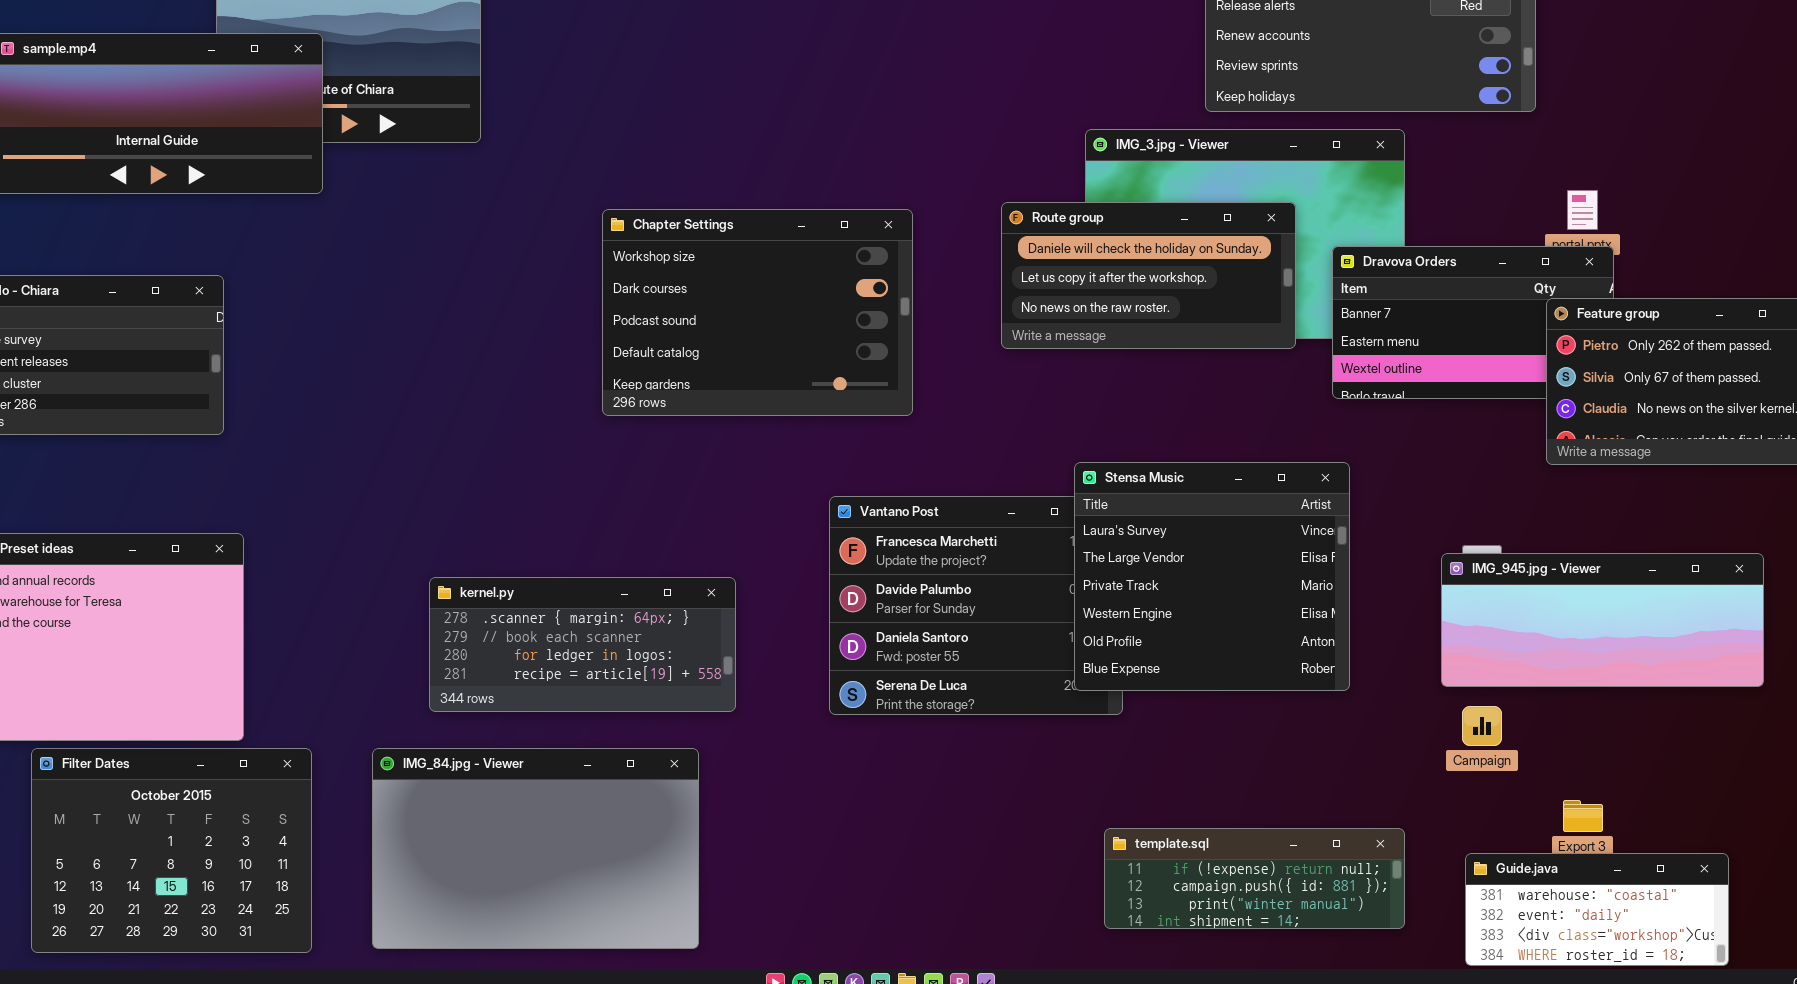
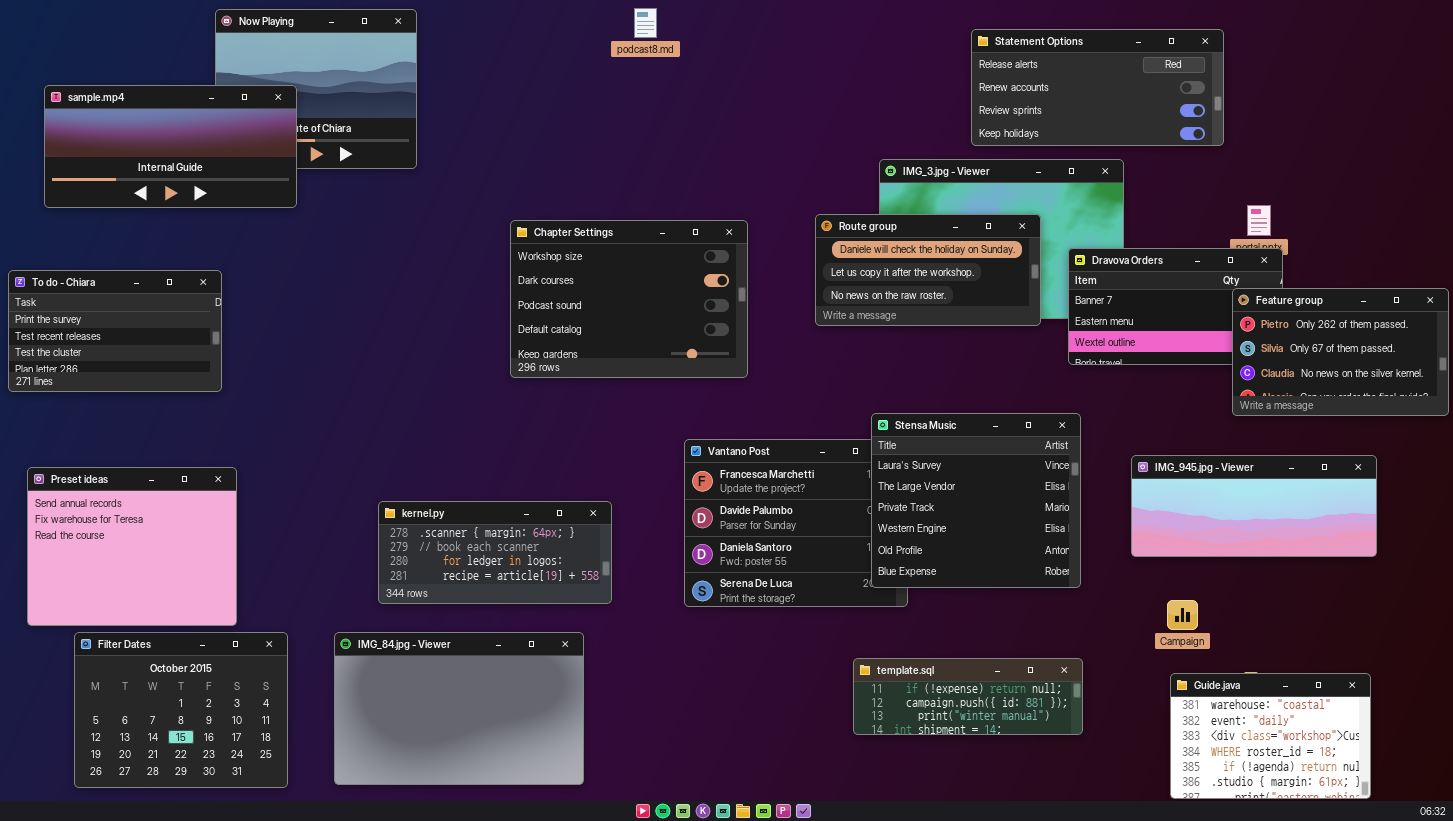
IMG_945.jpg - Viewer: [1441,553,1764,687] -> [1131,455,1377,557], moved
template.sql: [1104,828,1405,929] -> [853,658,1083,735], moved
Guide.java: [1465,853,1729,966] -> [1170,673,1371,799], resized

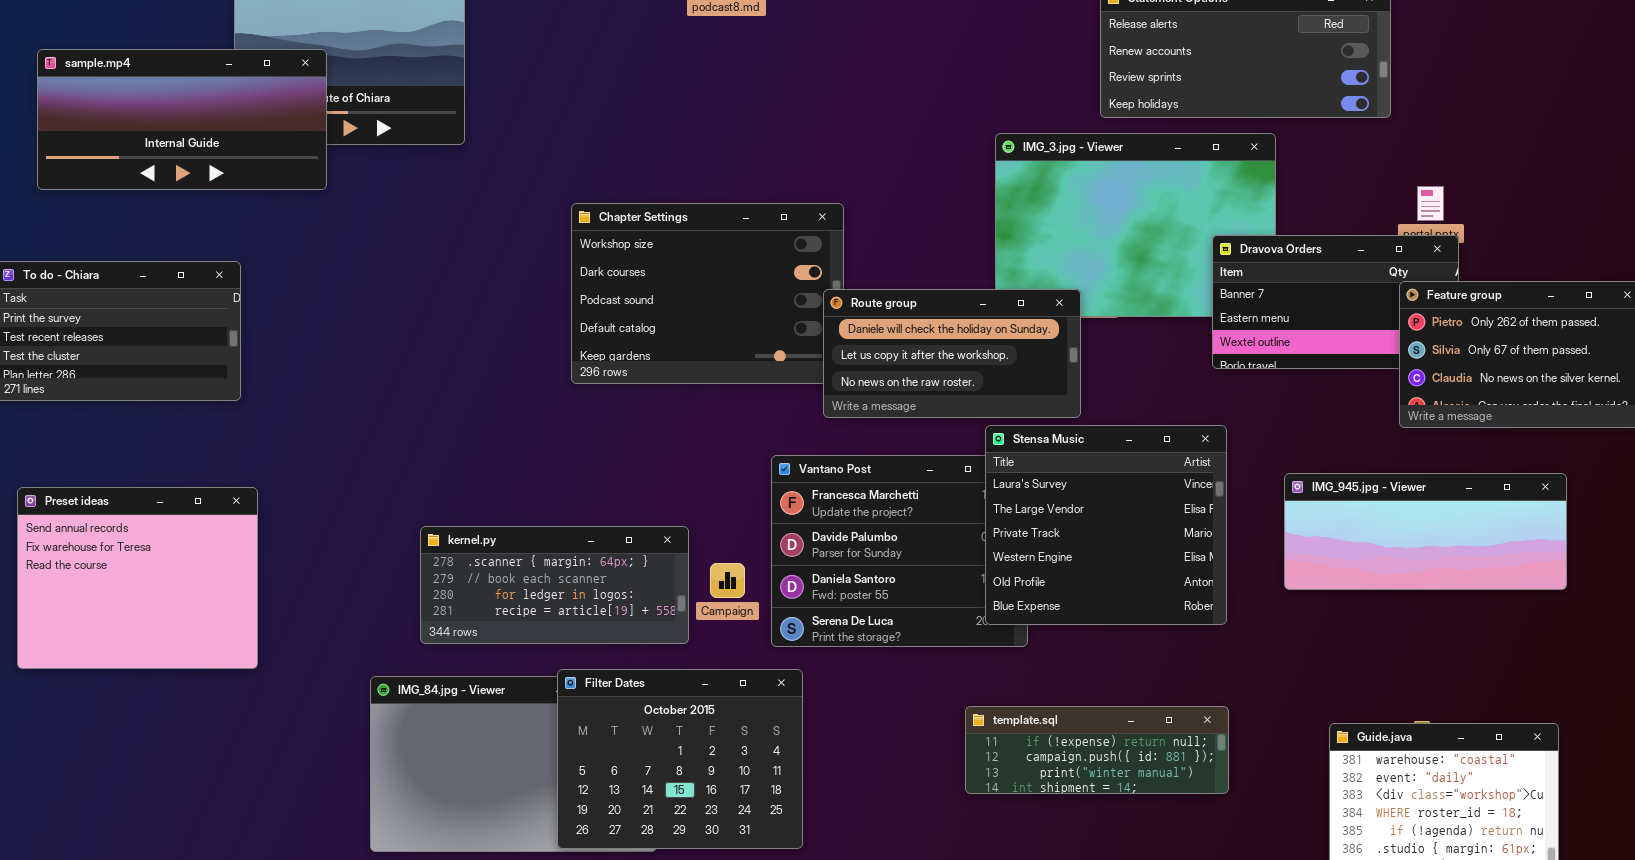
Route group: [815,214,1041,326] -> [823,289,1081,418], moved
Campaign: [1167,600,1198,630] -> [710,563,745,598], moved
Filter Dates: [74,632,288,788] -> [557,669,803,849], moved

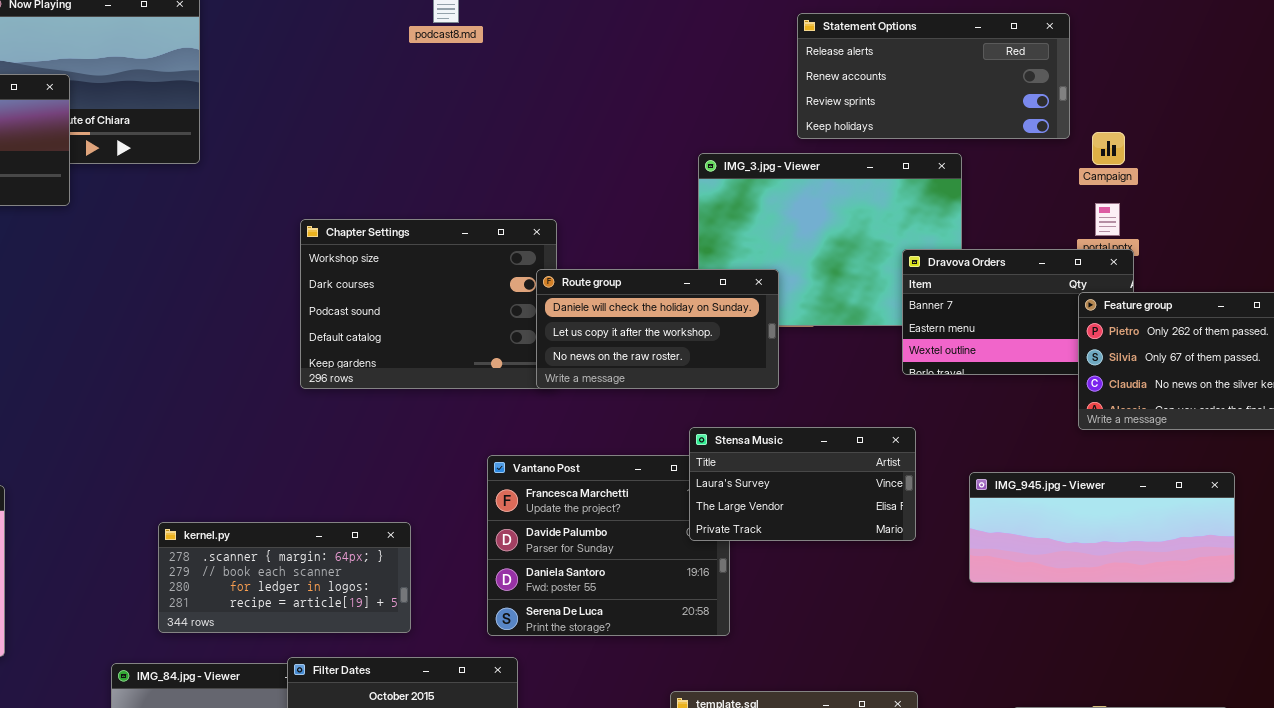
Route group: [823,289,1081,418] -> [536,269,779,389], moved
Stensa Music: [985,425,1227,625] -> [689,427,916,541], resized
Campaign: [710,563,745,598] -> [1092,132,1125,165], moved

